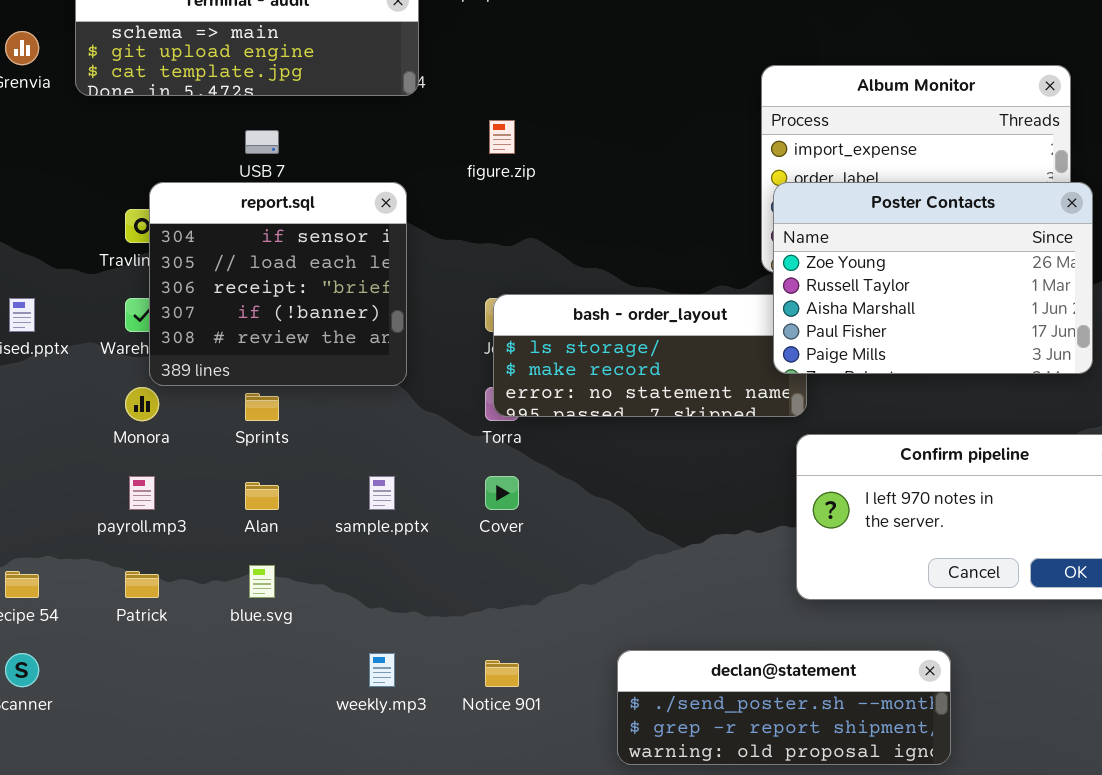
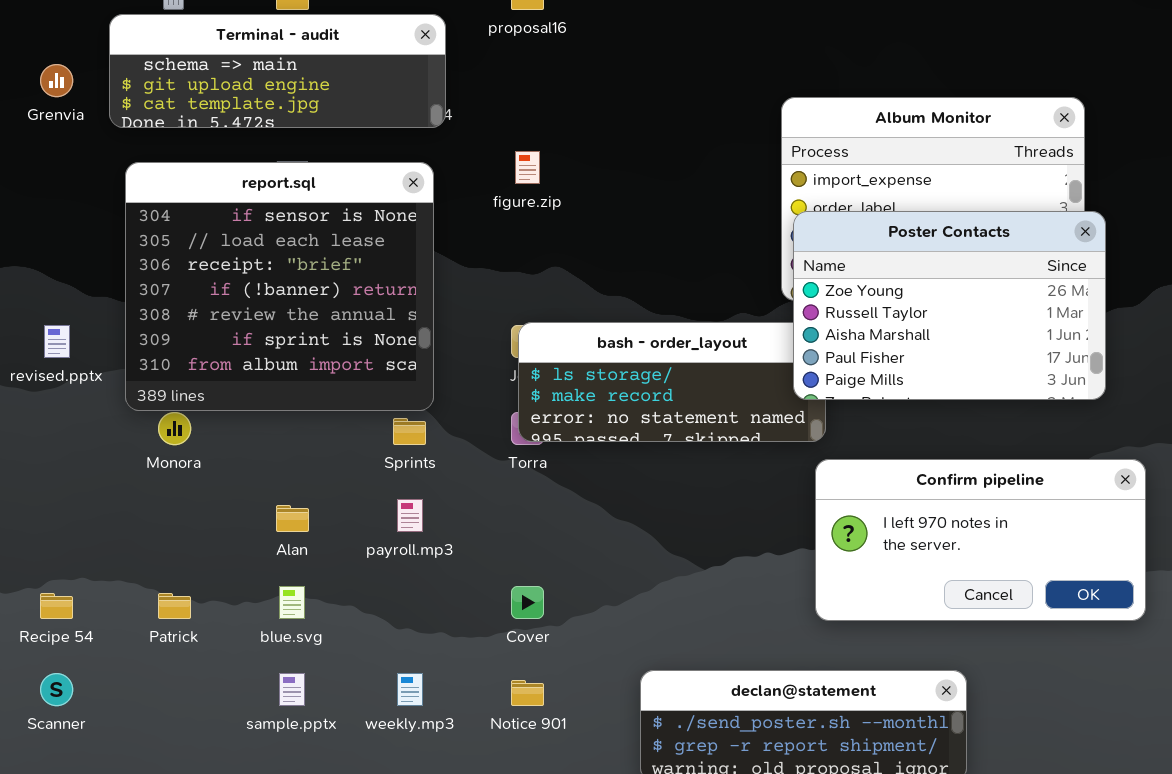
report.sql: [149,182,407,386] -> [125,162,434,411], resized
Sprints: [245,393,279,421] -> [393,418,426,445], moved
payroll.mp3: [129,476,155,510] -> [397,499,423,532], moved
sample.pptx: [369,476,395,510] -> [279,673,305,706], moved
Cover: [485,476,519,510] -> [511,586,544,619], moved

